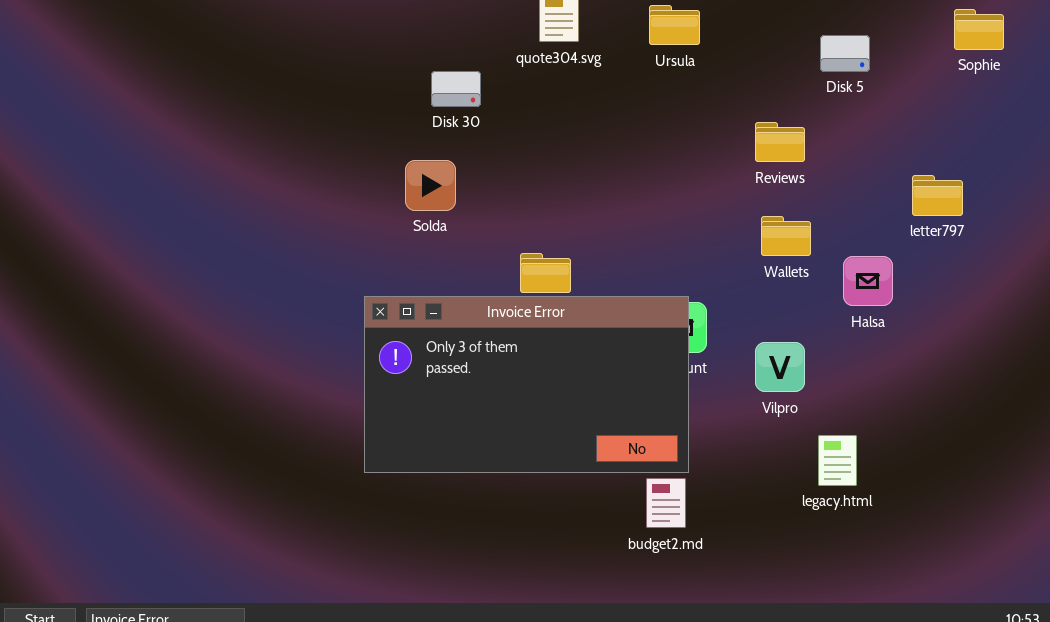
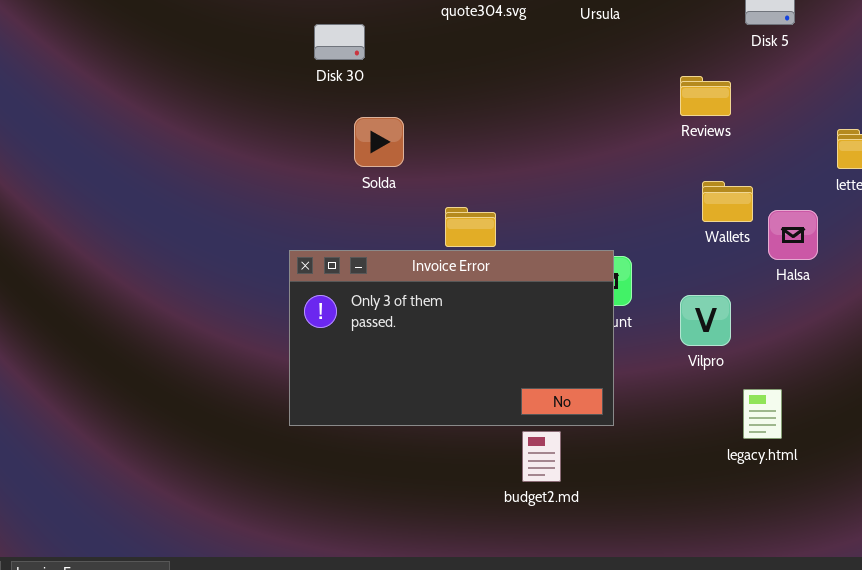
Disk 30: [431,71,481,107] -> [314,24,365,60], moved
Solda: [405,160,456,211] -> [354,117,404,167], moved
Wallets: [761,216,811,256] -> [702,181,753,222], moved
budget2.md: [646,478,686,528] -> [522,431,561,482], moved

